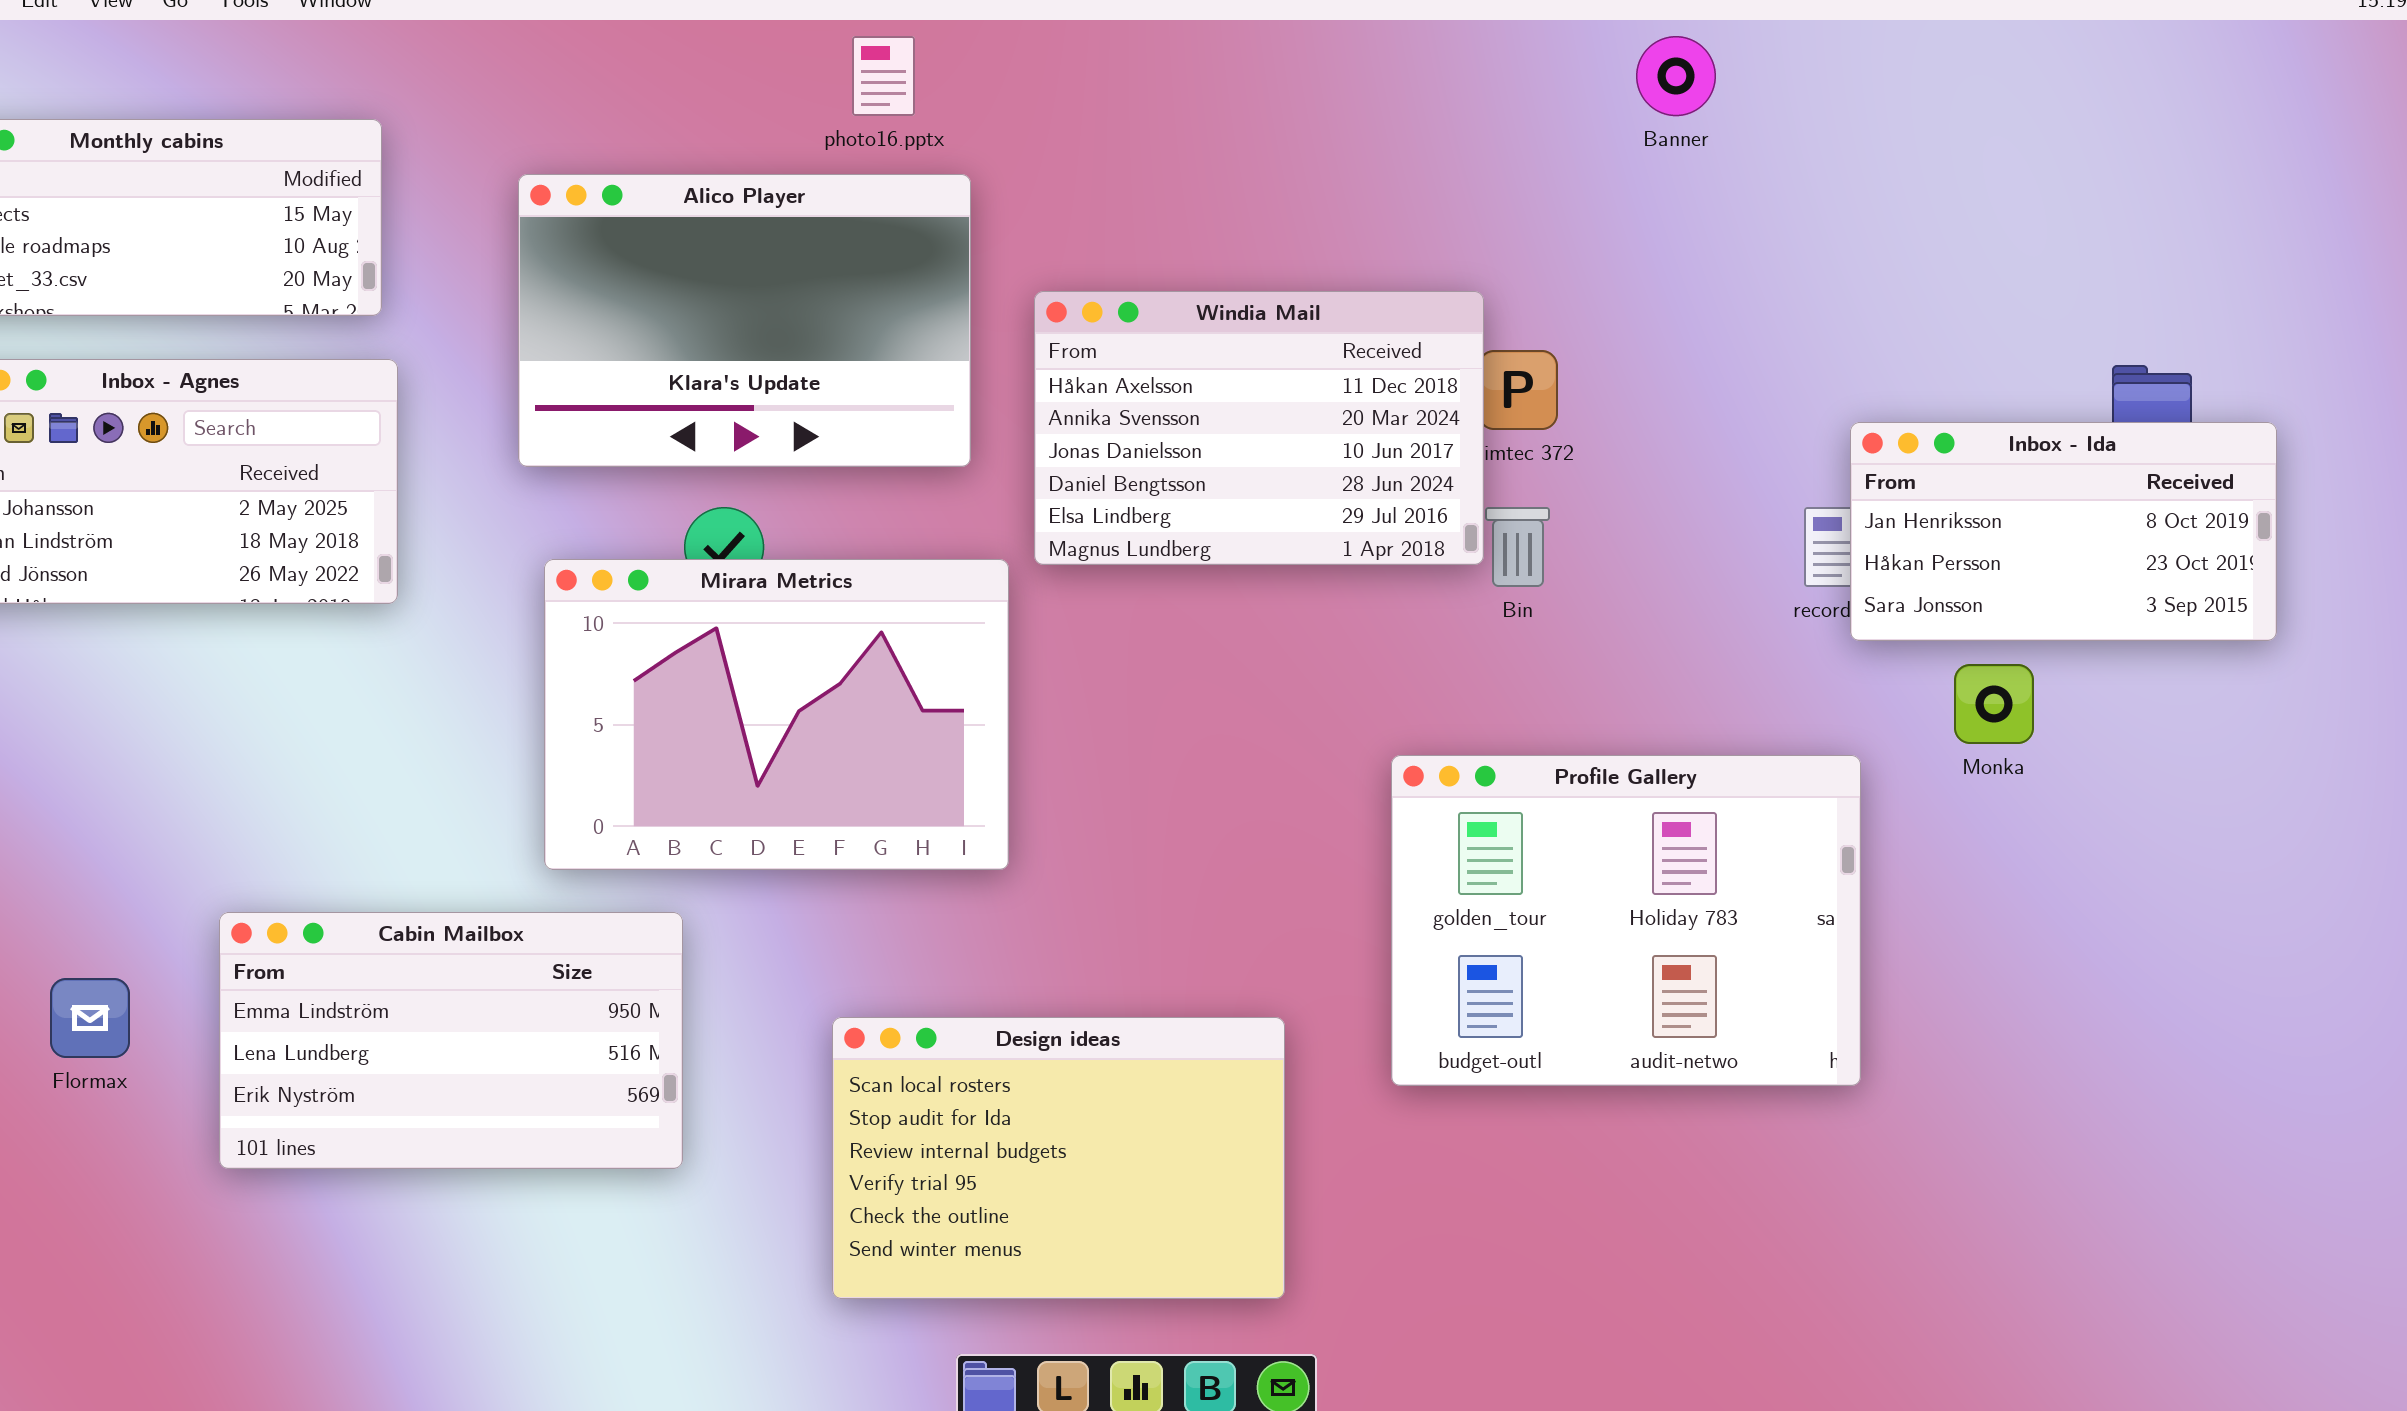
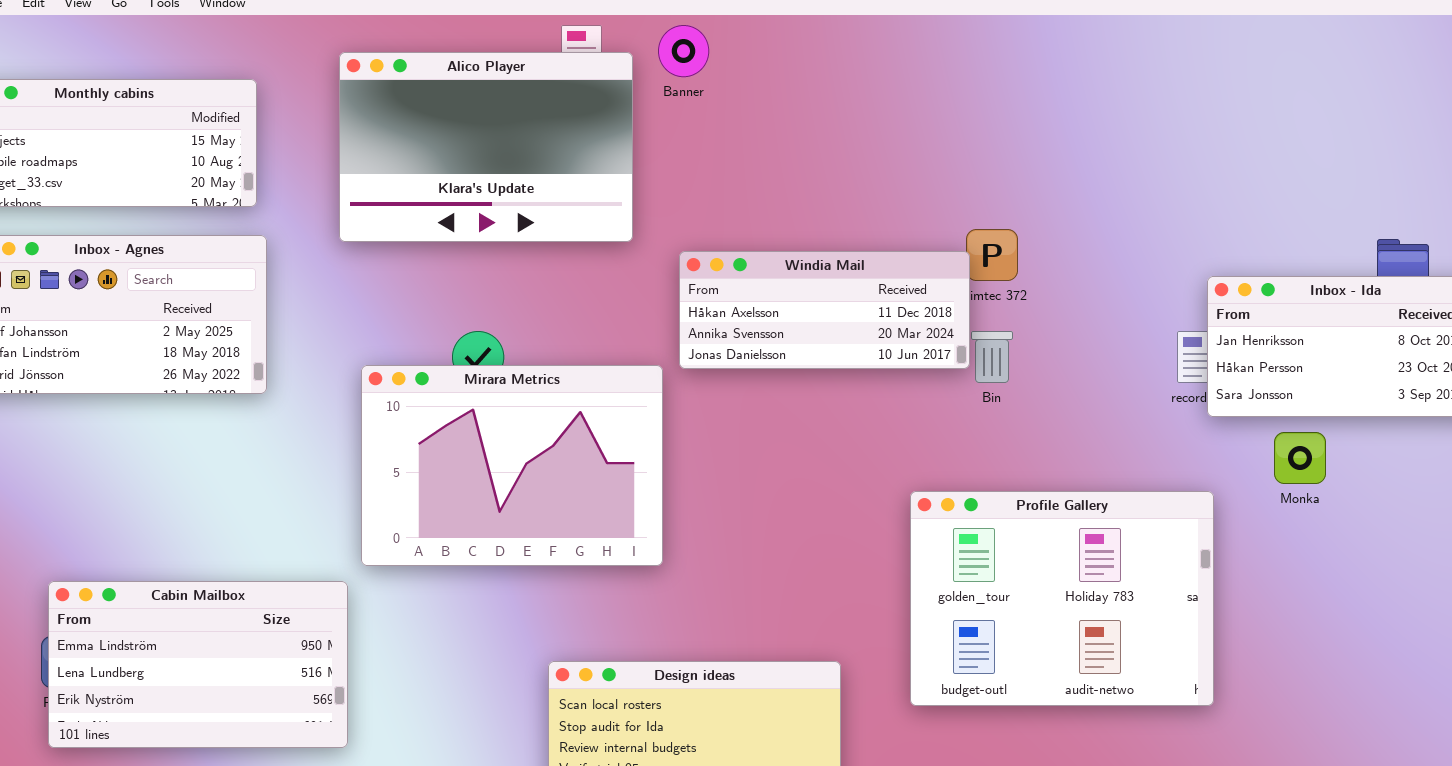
Banner: [1636,36,1716,116] -> [658,25,709,77], moved
Alico Player: [518,174,971,467] -> [339,52,633,242], moved
Windia Mail: [1034,291,1484,565] -> [679,251,970,369], resized
Cabin Mailbox: [219,912,683,1169] -> [48,581,348,748], moved

